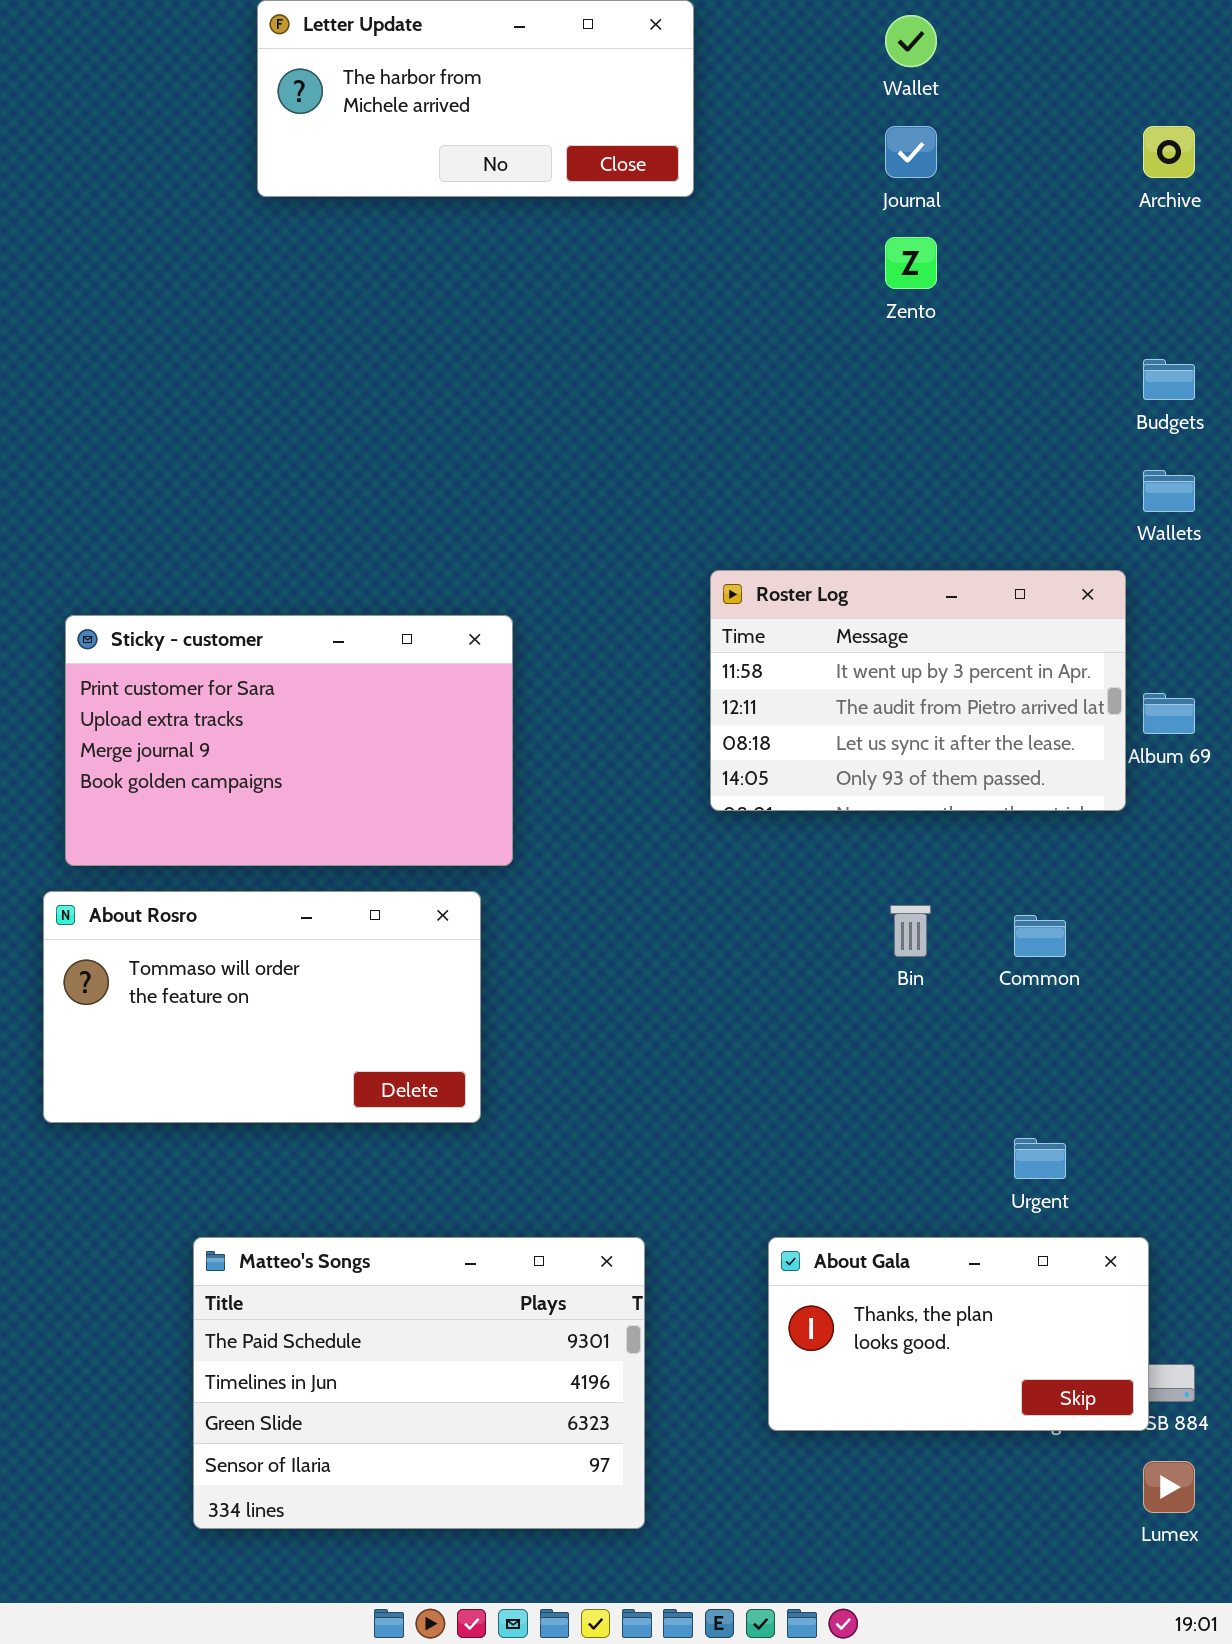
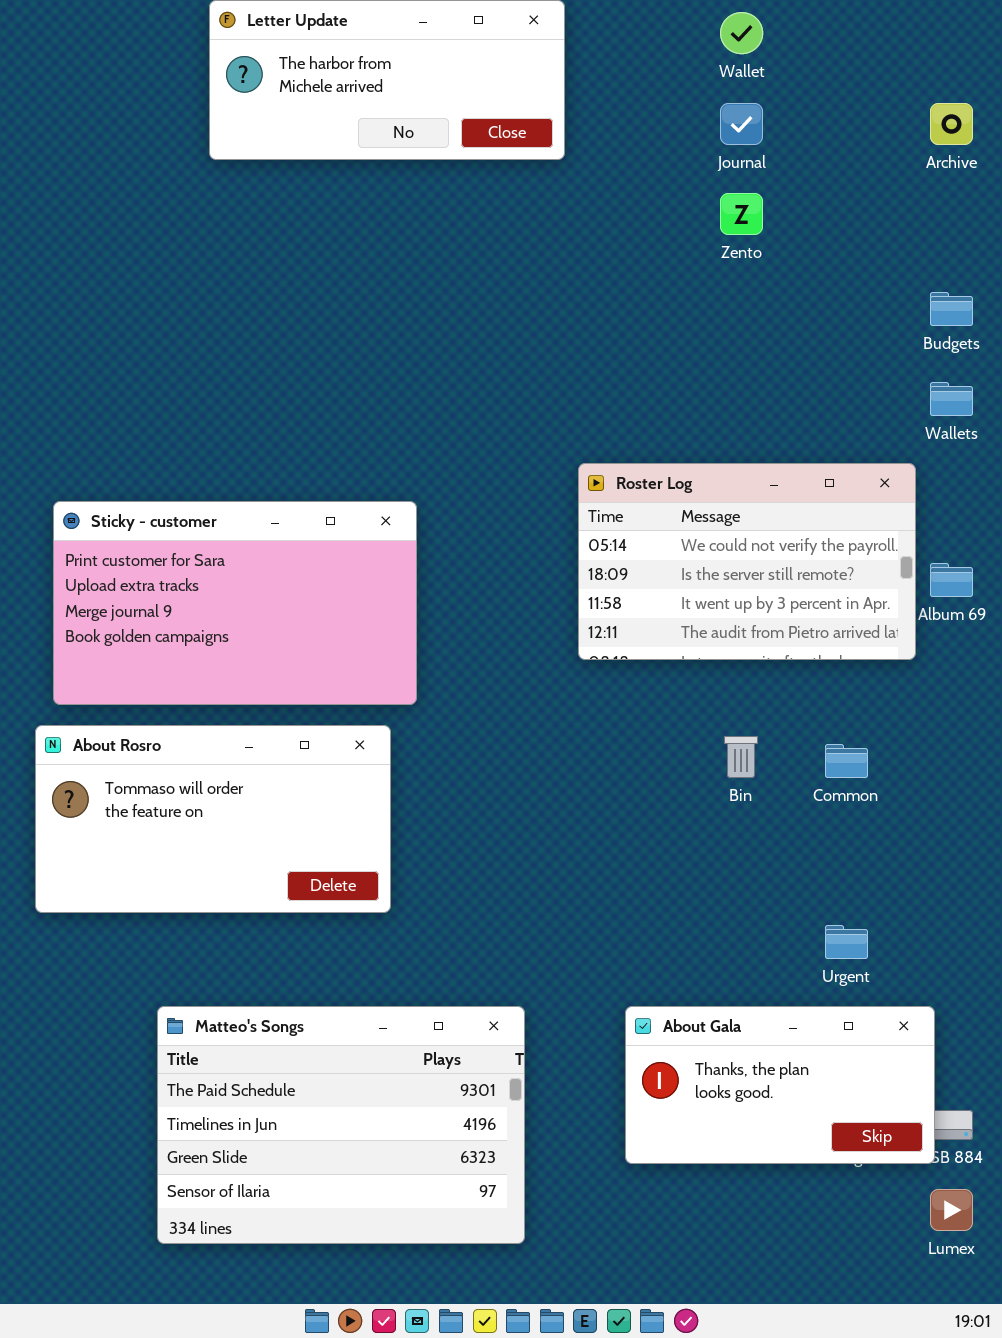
Roster Log: [710,570,1126,811] -> [578,463,916,660], scrolled up 2 rows

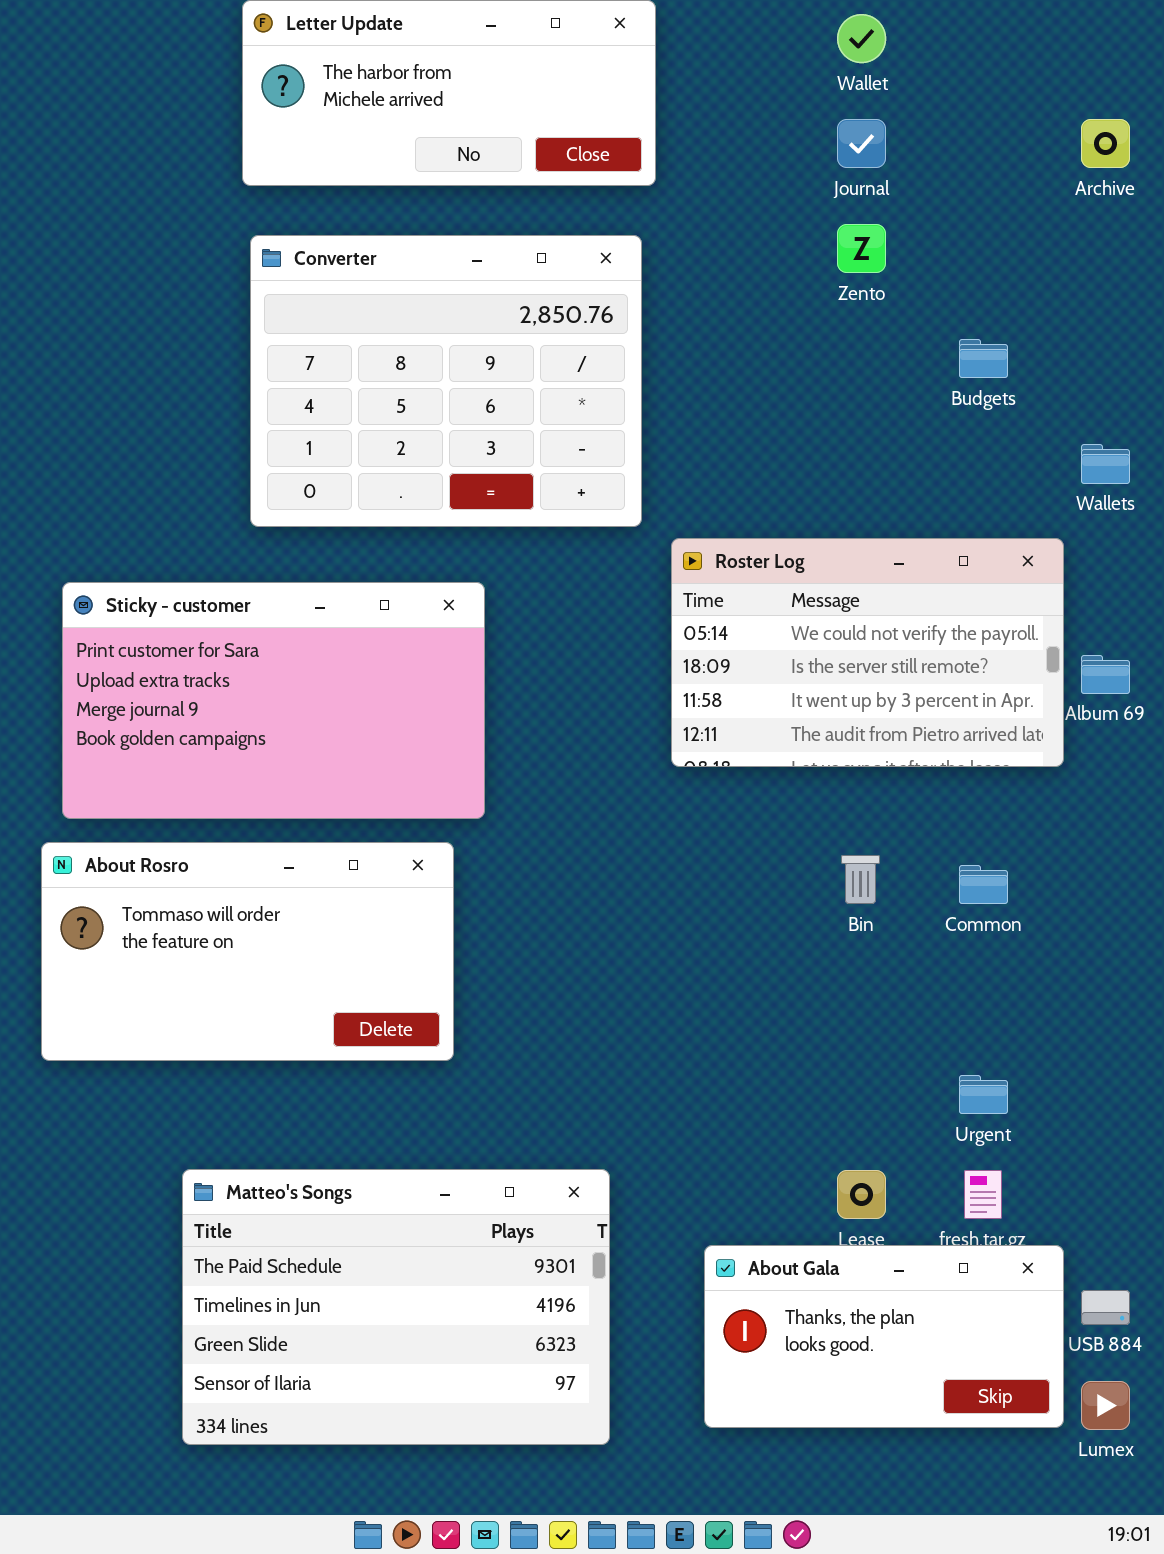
Converter: none -> [250,235,642,527], opened
Budgets: [930,292,973,326] -> [959,339,1008,378], moved
About Gala: [625,1006,935,1164] -> [704,1245,1064,1428], moved

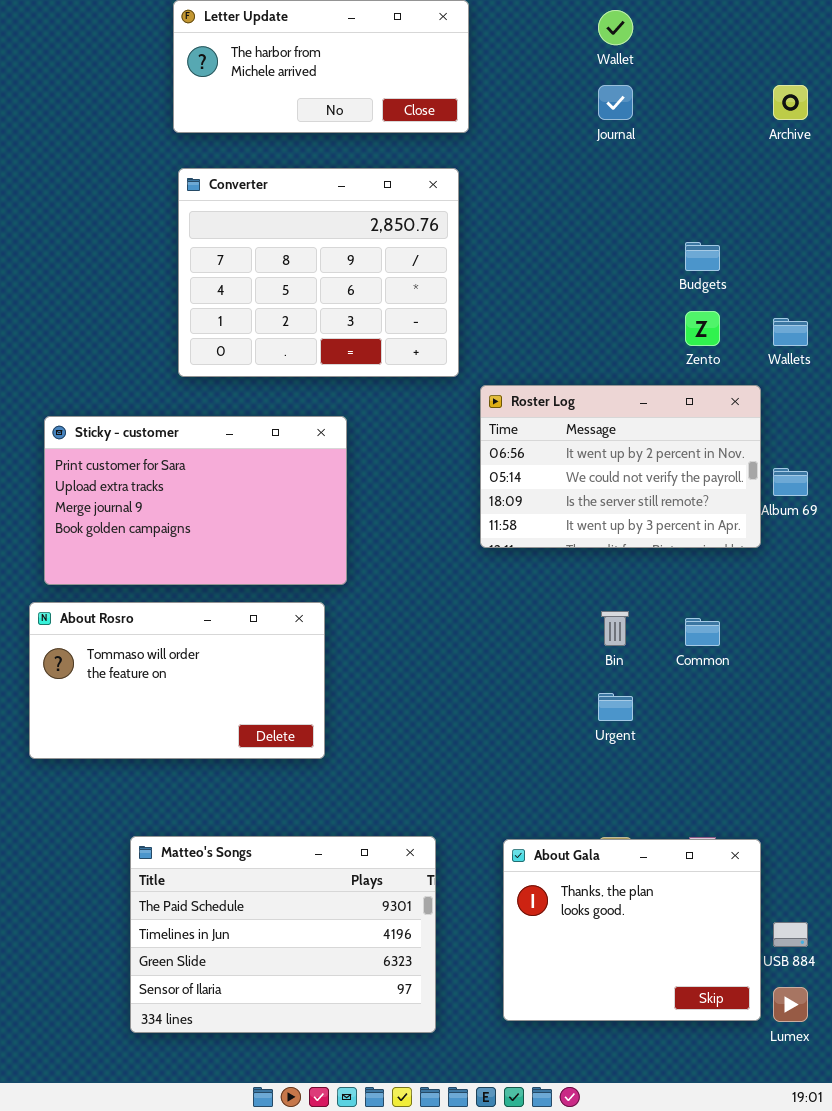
Zento: [837,224,886,273] -> [685,311,720,346], moved
Roster Log: [671,538,1064,767] -> [480,385,761,548], scrolled up 1 row
Urgent: [959,1075,1008,1114] -> [598,693,633,721], moved
About Gala: [704,1245,1064,1428] -> [503,839,761,1021], resized

